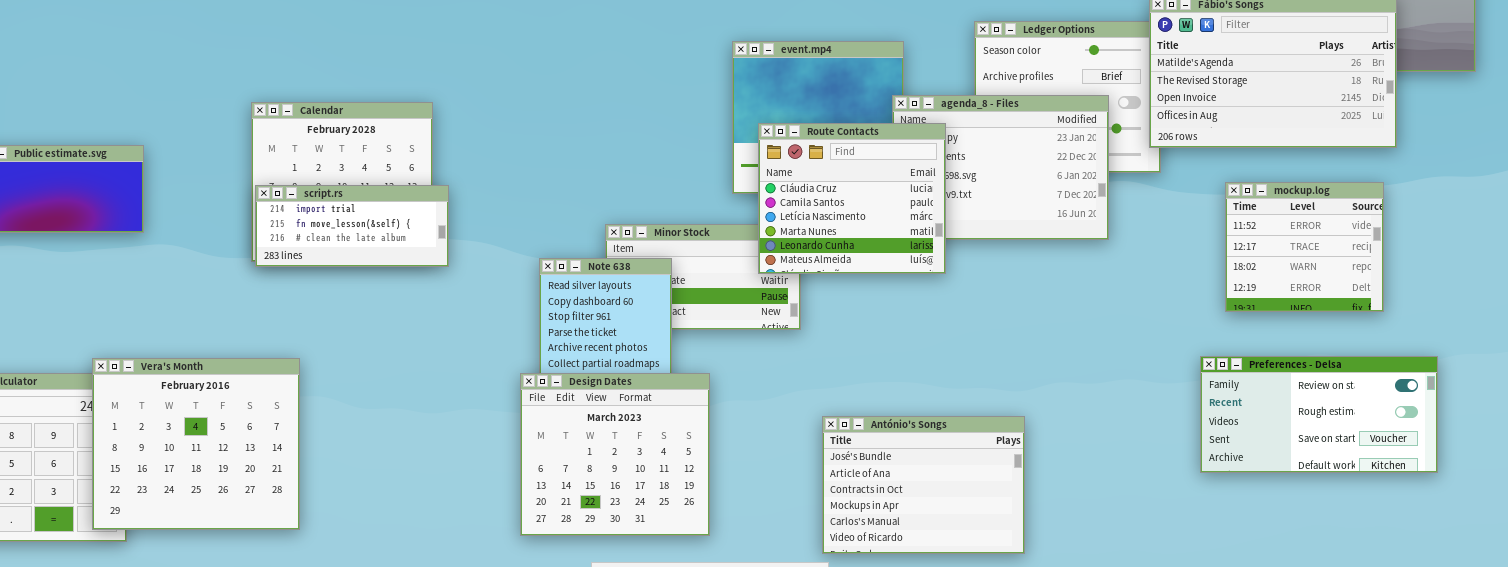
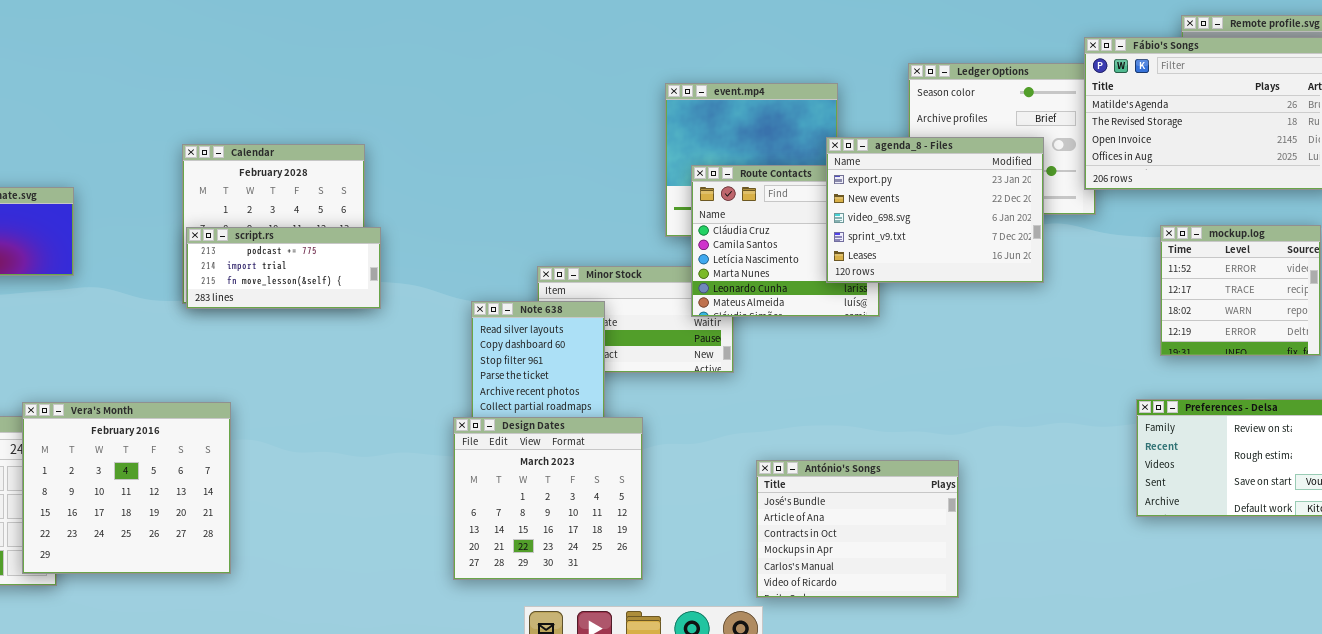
agenda_8 - Files: [892,95,1109,240] -> [826,137,1044,283], raised
script.rs: [255,185,449,267] -> [186,227,381,309], scrolled up 1 row

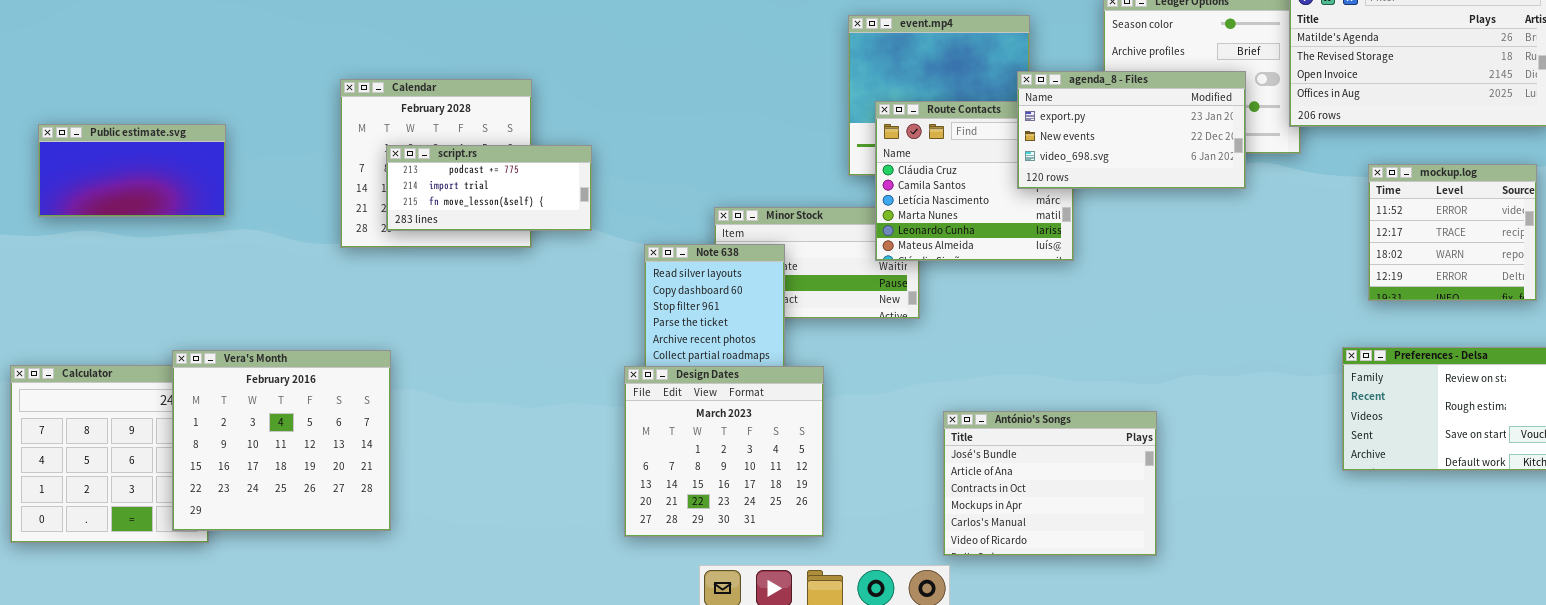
agenda_8 - Files: [826,137,1044,283] -> [1017,71,1246,189], resized
script.rs: [186,227,381,309] -> [386,145,592,231], moved

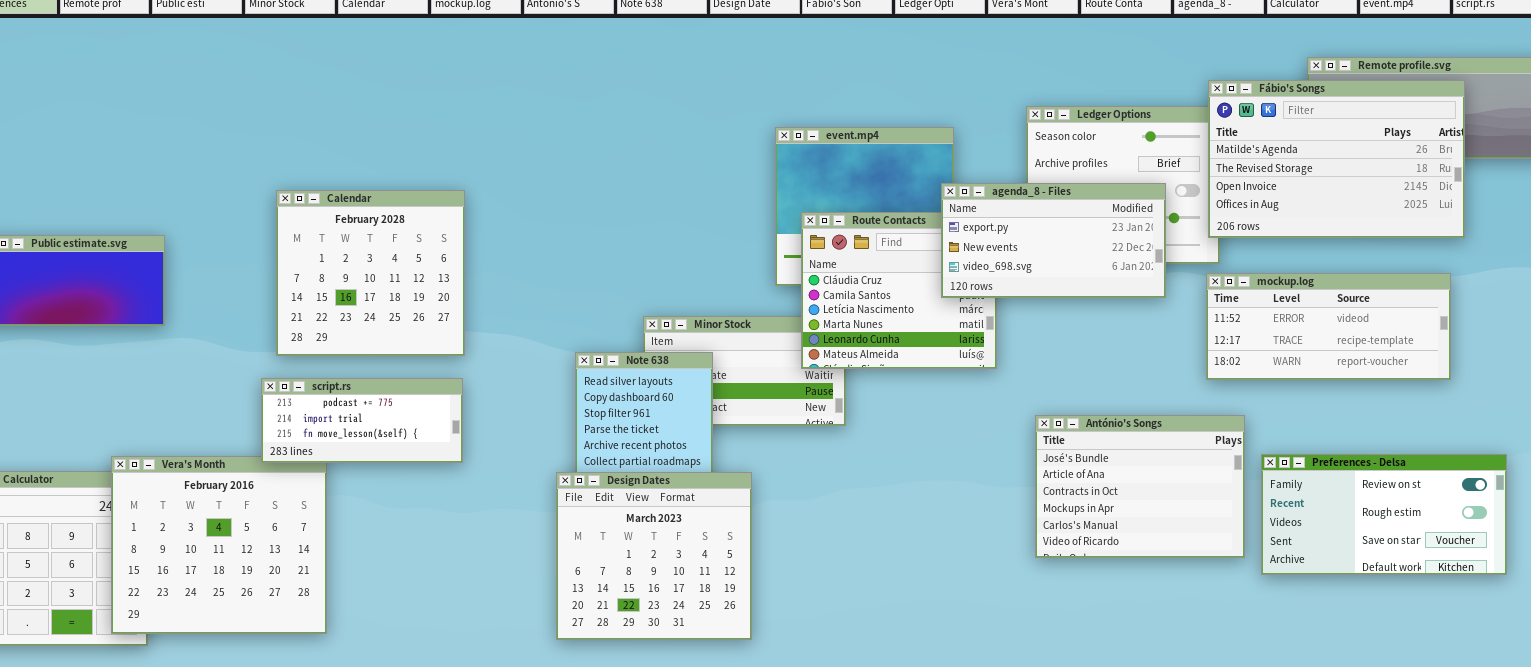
script.rs: [386,145,592,231] -> [261,378,463,463], moved
mockup.log: [1368,164,1537,301] -> [1206,273,1451,380], resized
António's Songs: [943,411,1157,556] -> [1035,415,1245,558], moved

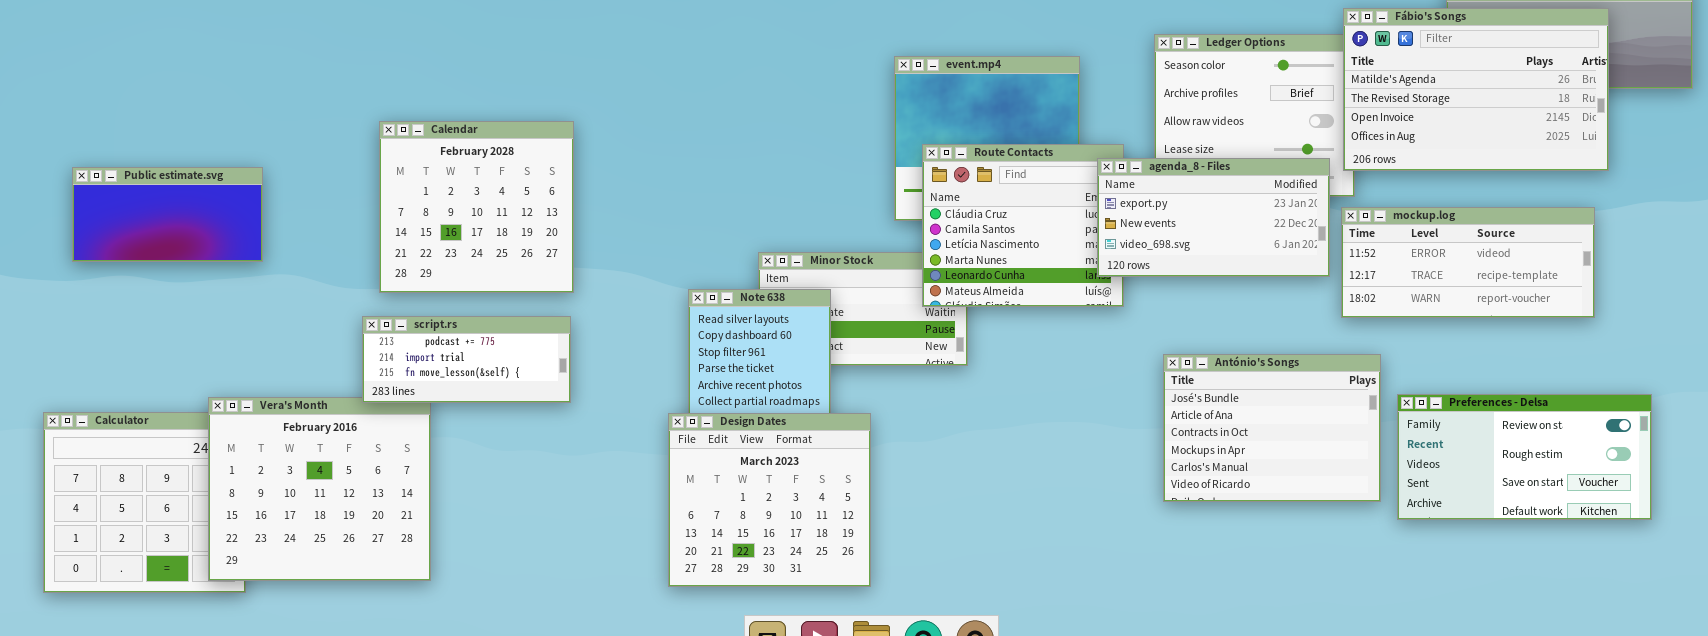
agenda_8 - Files: [941,183,1166,298] -> [1097,158,1330,277], moved

